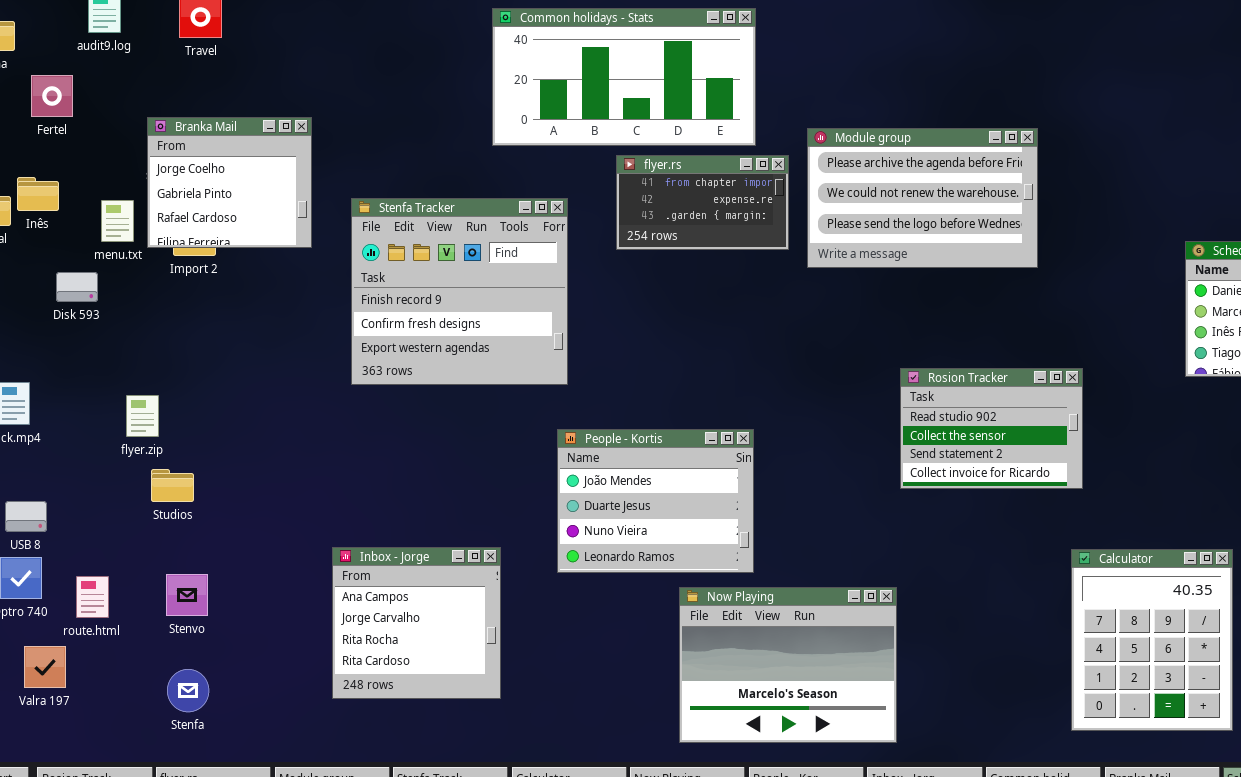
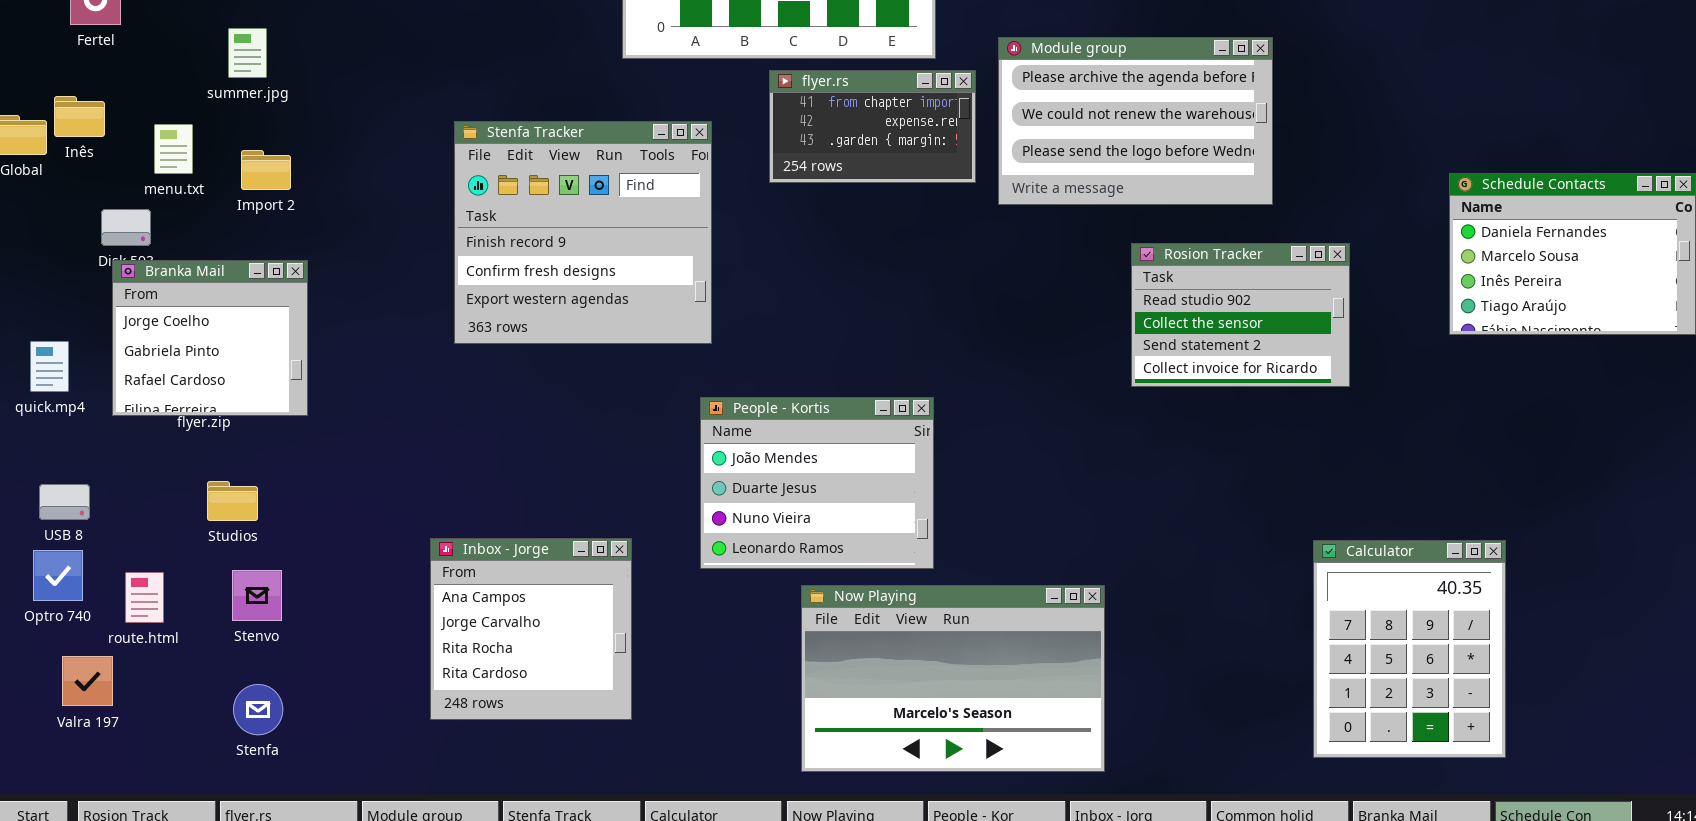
Branka Mail: [147,117,312,248] -> [112,260,308,416], moved
Rosion Tracker: [900,368,1083,489] -> [1131,243,1350,387], moved
Studios: [151,469,194,502] -> [207,481,258,521], moved
Now Playing: [679,587,897,743] -> [801,585,1105,772], resized

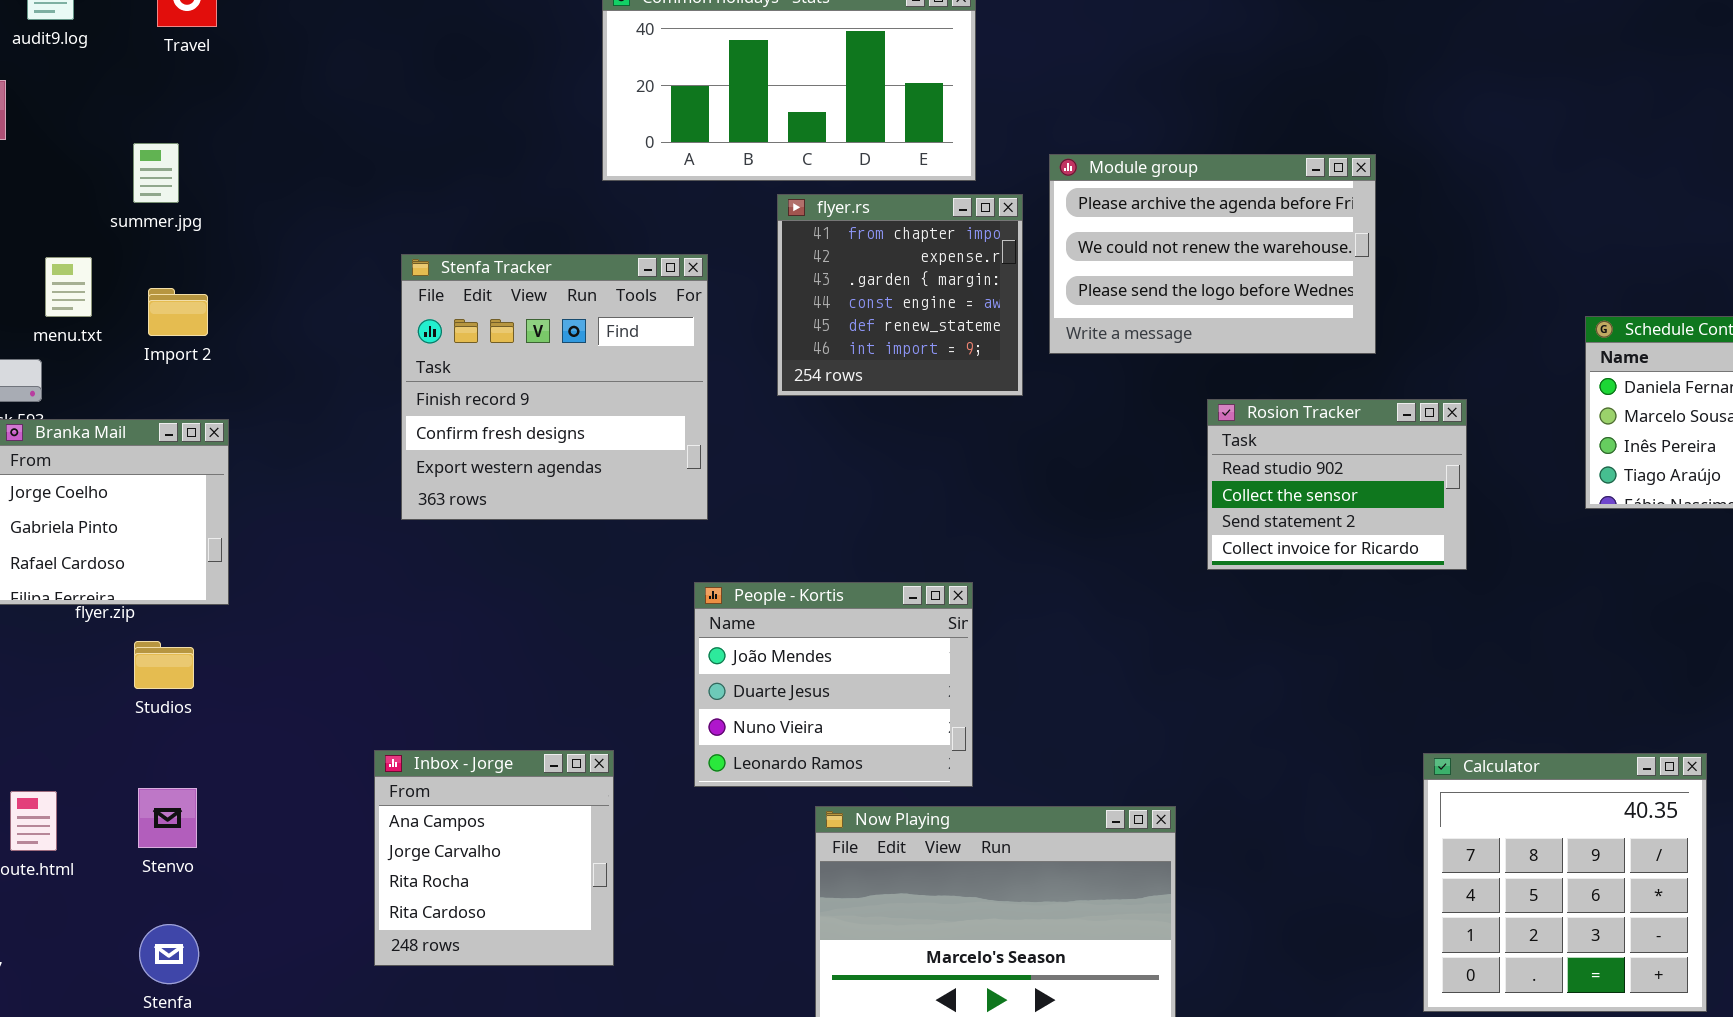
flyer.rs: [769,70,976,183] -> [777,194,1023,396], resized
Studios: [207,481,258,521] -> [134,641,194,689], moved
Calculator: [1313,540,1506,758] -> [1423,753,1707,1012], resized

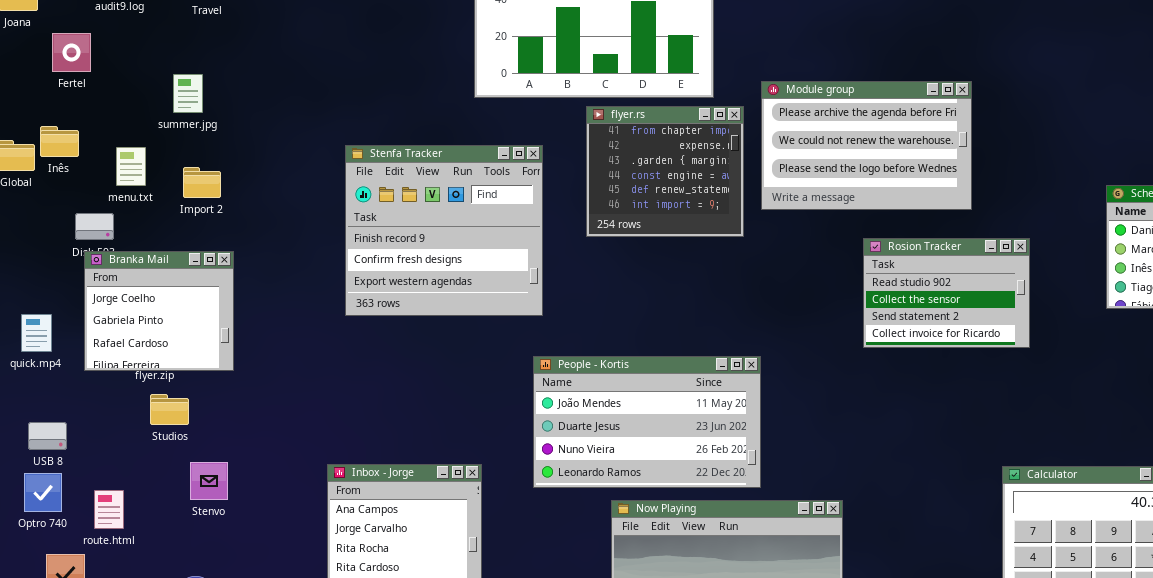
People - Kortis: [694,582,973,787] -> [533,356,761,488], resized
Studios: [134,641,194,689] -> [150,394,189,425], moved
Stenvo: [138,788,197,848] -> [190,462,228,500], moved

